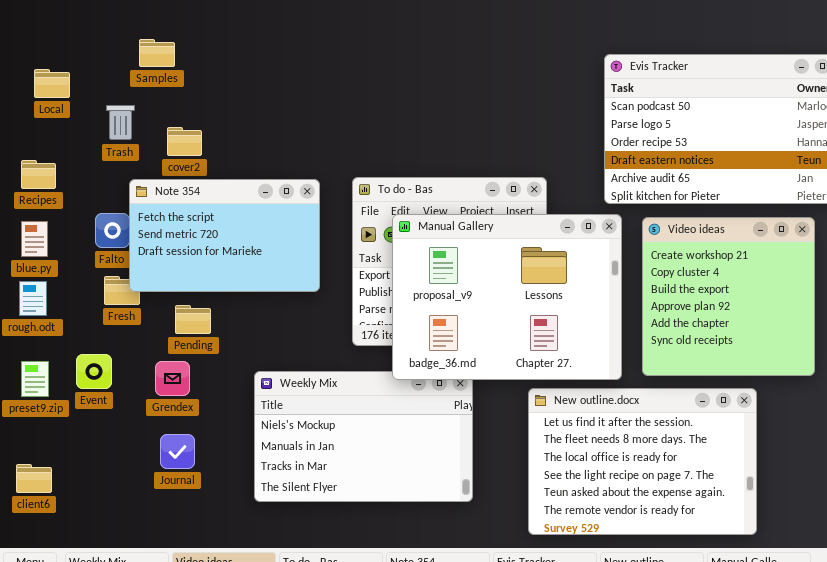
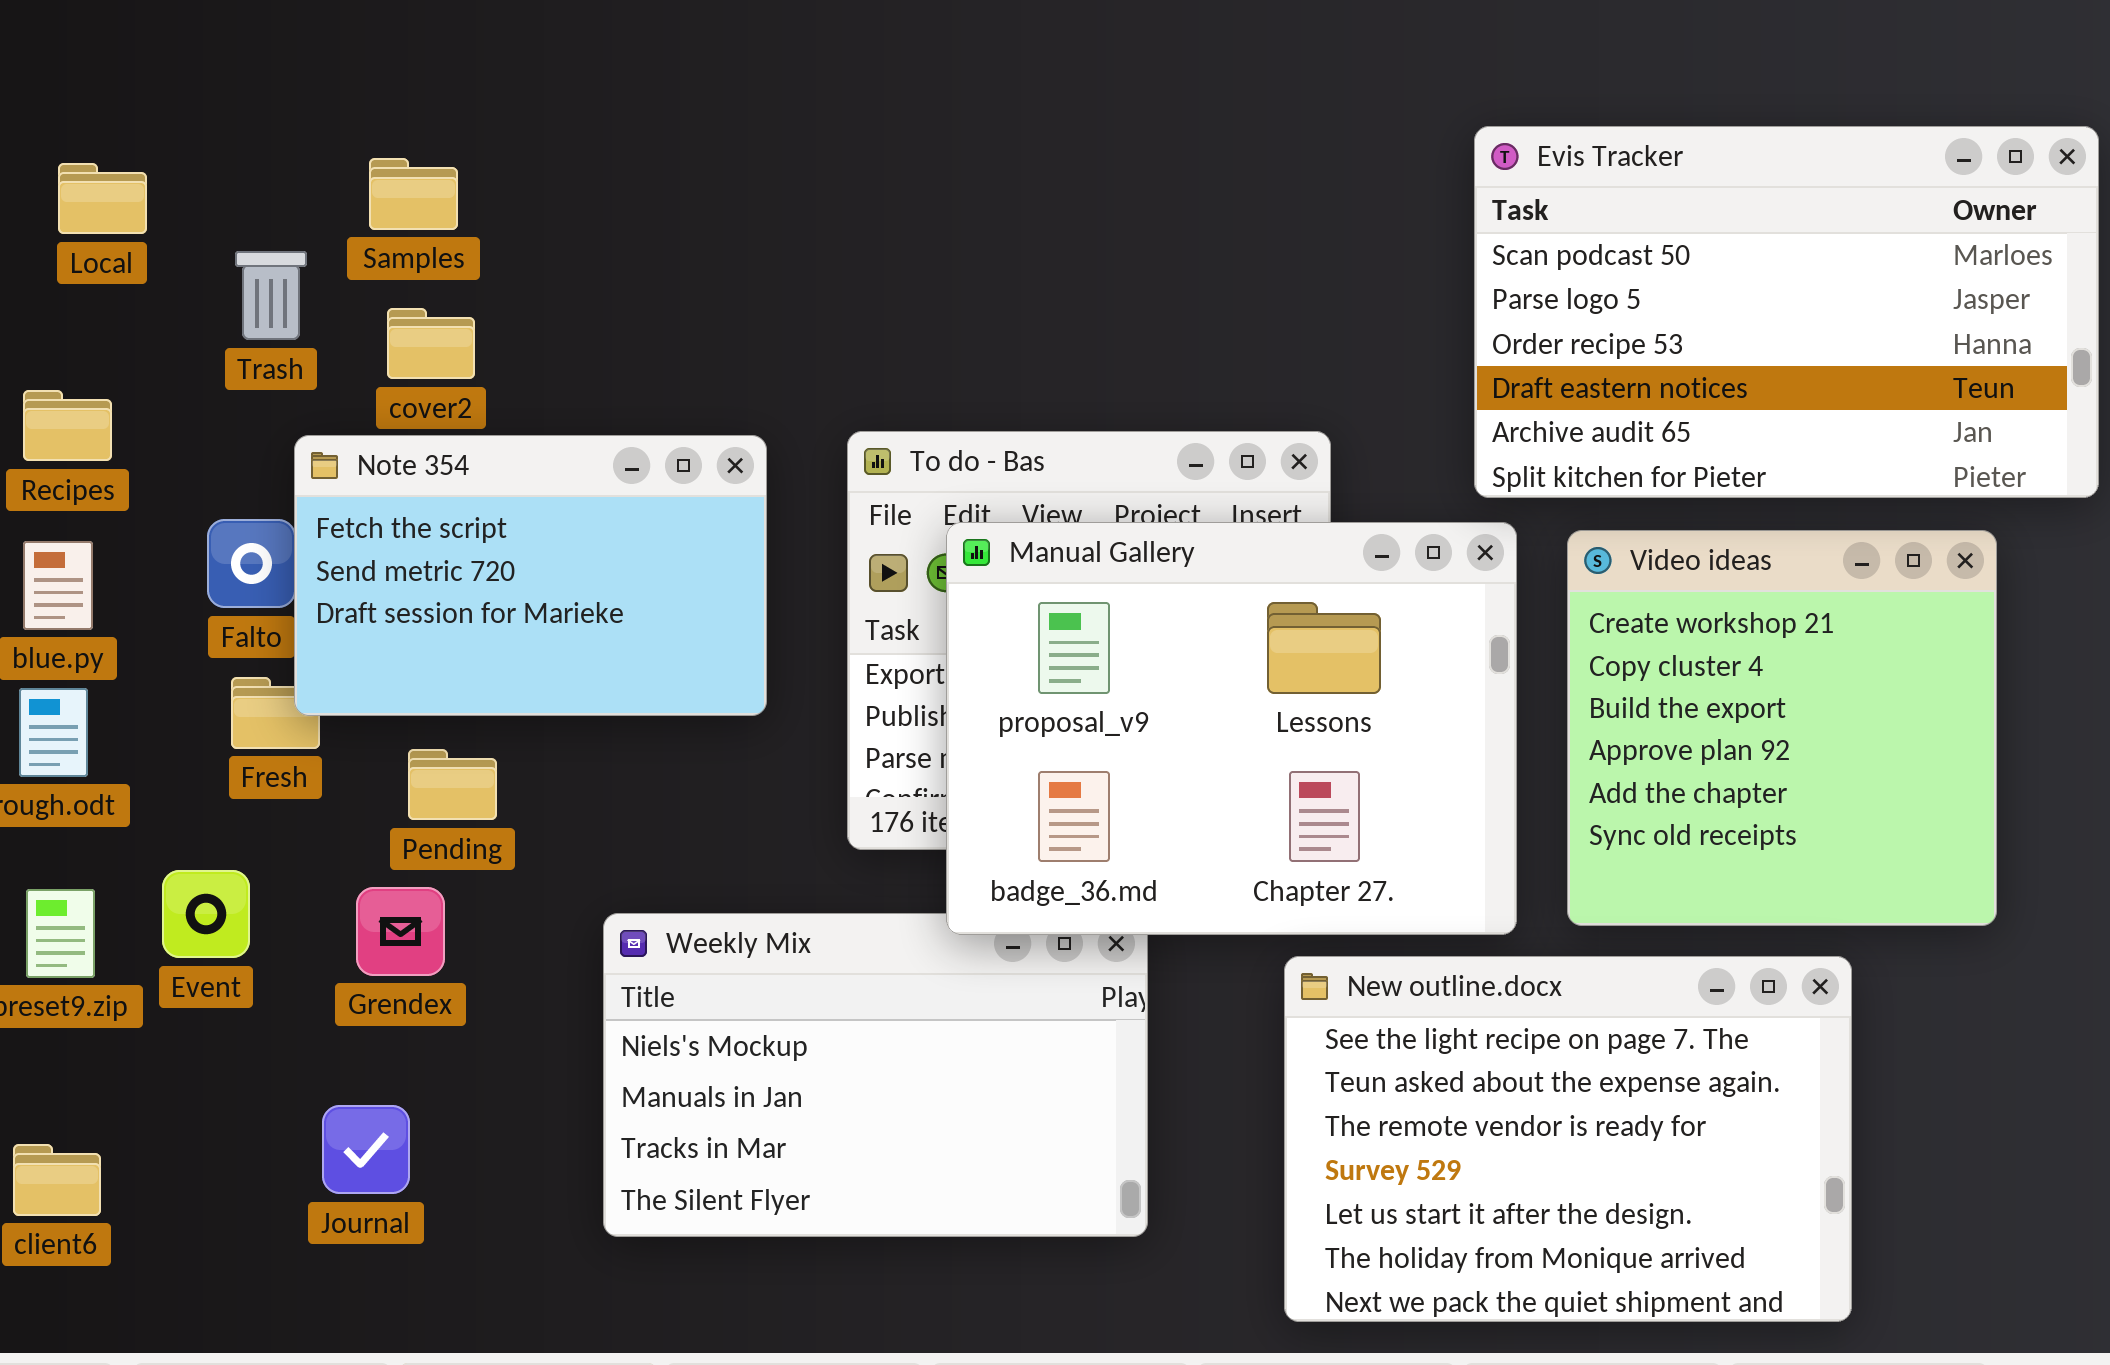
Samples: [139,39,175,67] -> [369,158,458,230], moved
New outline.docx: [528,388,757,535] -> [1284,956,1852,1322], scrolled down 3 rows
Journal: [160,434,195,469] -> [322,1105,410,1194], moved

